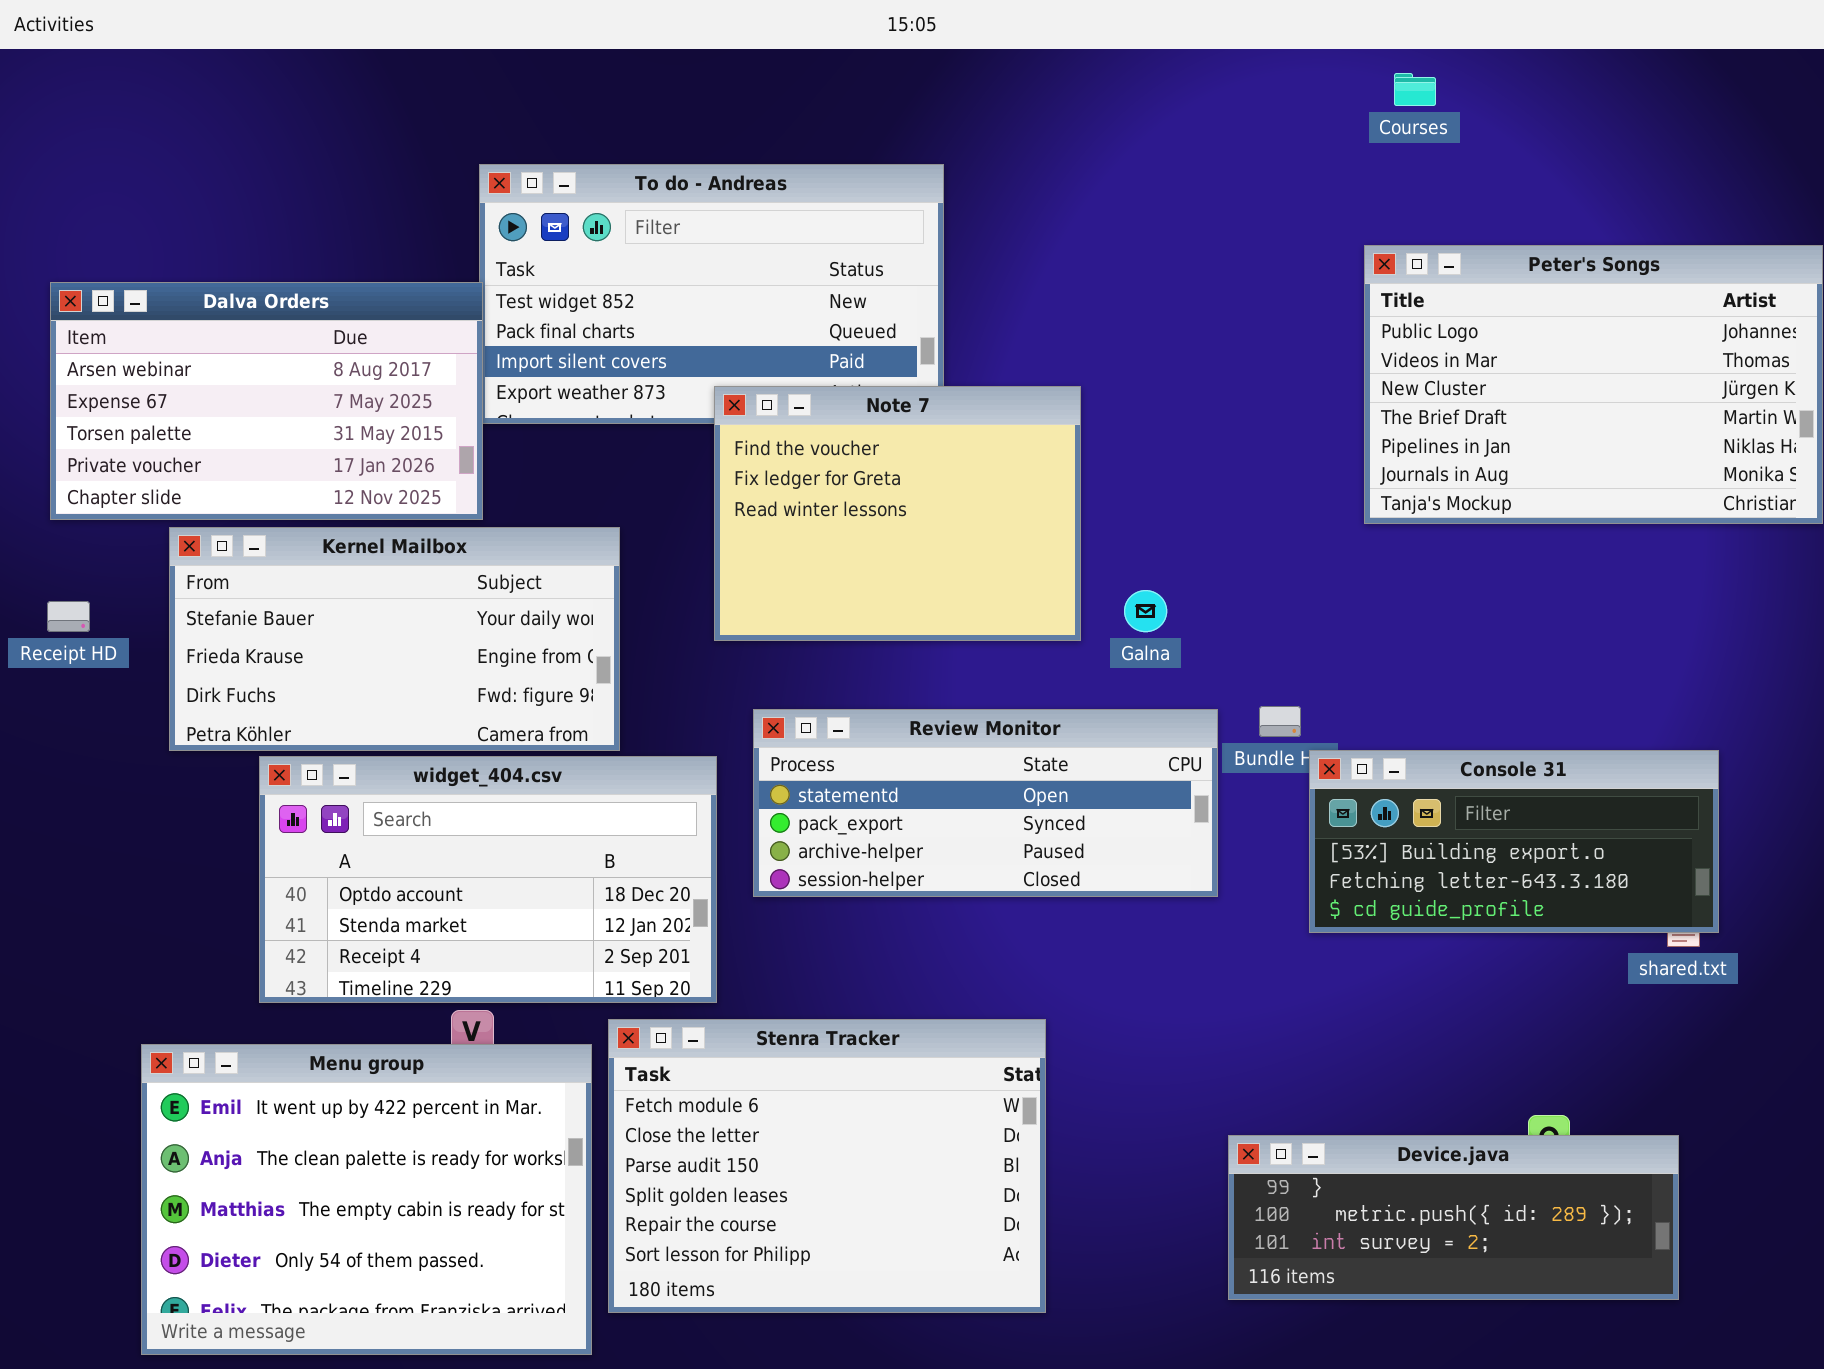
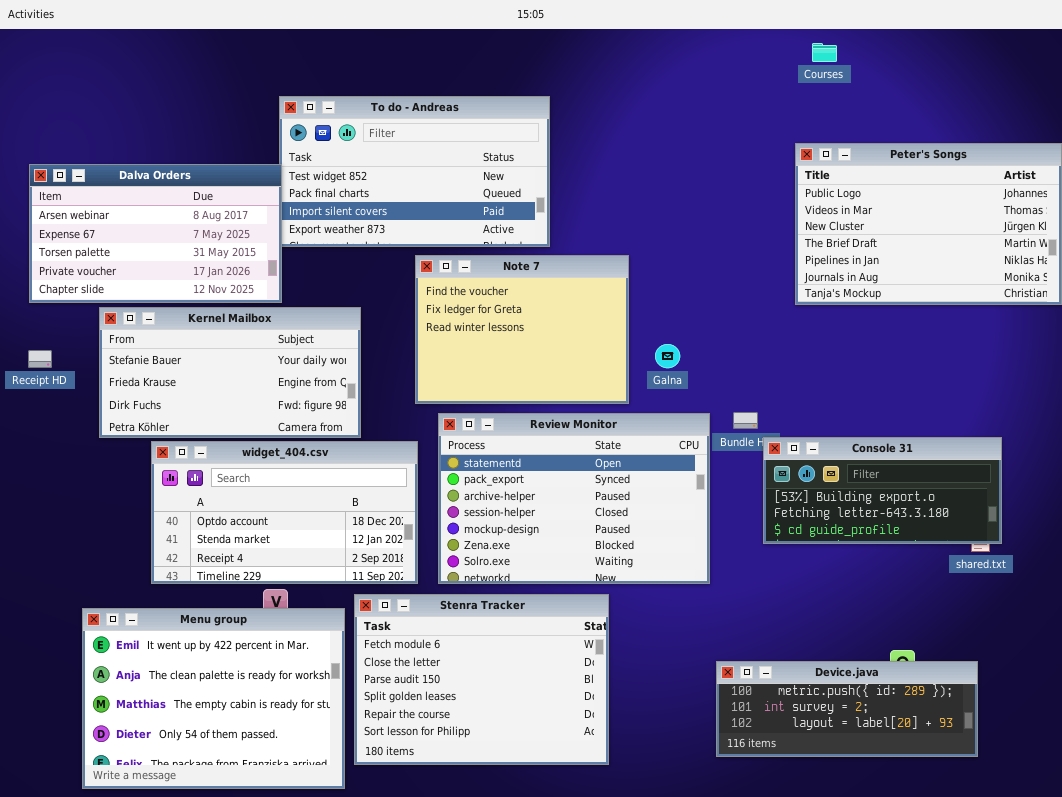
Note 7: [714,386,1081,641] -> [415,255,629,404], moved
Review Monitor: [753,709,1218,897] -> [438,413,710,584], resized
Device.java: [1228,1135,1679,1300] -> [716,661,978,757], scrolled down 1 row

